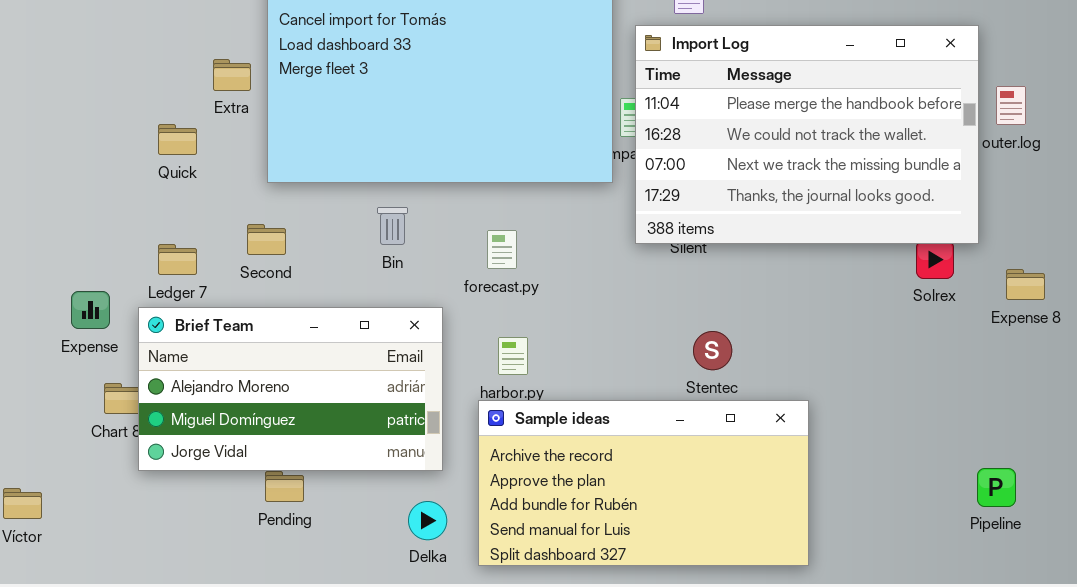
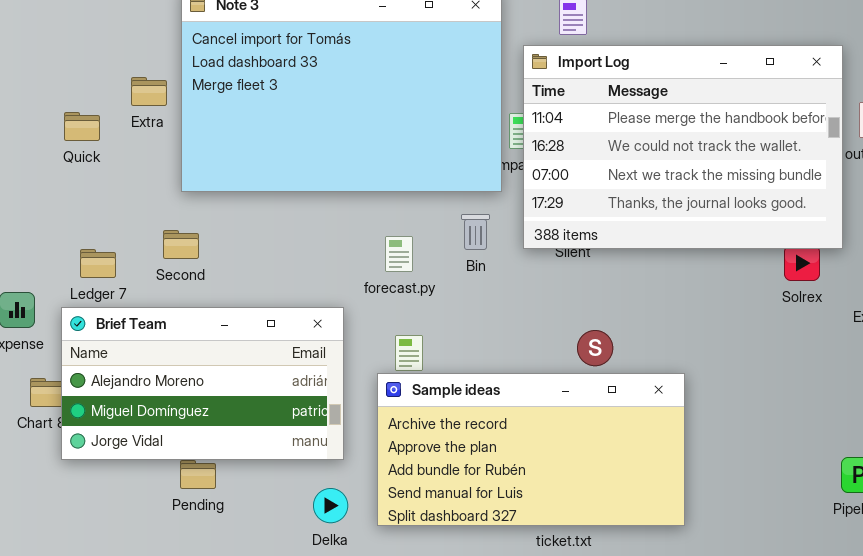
Quick: [158,124,197,155] -> [64,112,100,141], moved
Bin: [377,207,408,245] -> [461,214,490,250], moved
Sample ideas: [478,400,809,566] -> [377,373,685,526], moved

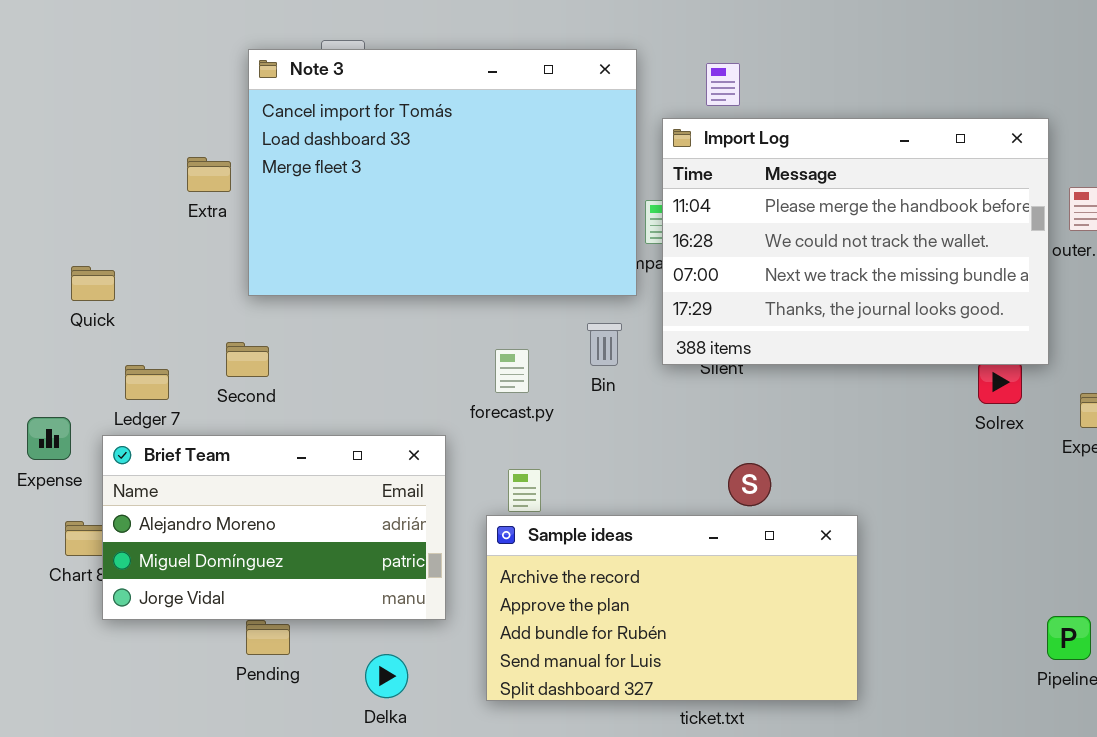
Quick: [64,112,100,141] -> [71,266,115,301], moved
Delka: [313,488,348,523] -> [365,654,408,698], moved

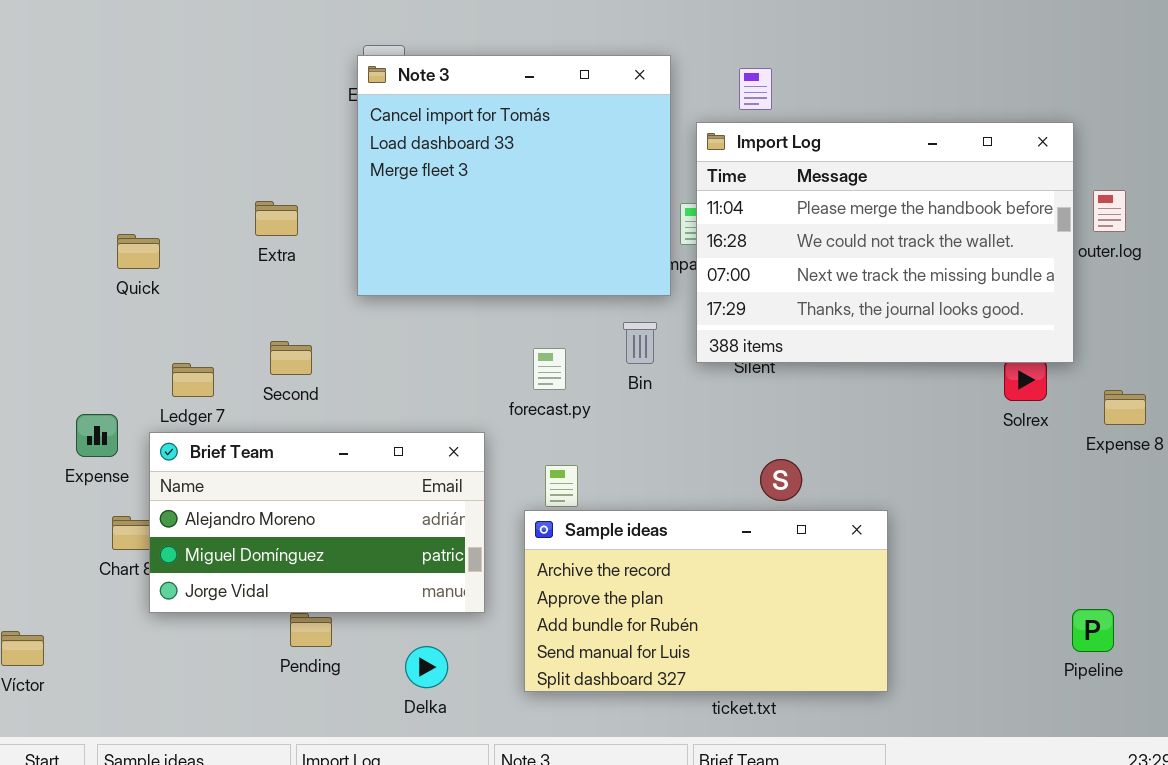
Note 3: [248,49,637,296] -> [357,55,671,296], resized
Extra: [187,157,231,192] -> [255,201,298,236], moved
Quick: [71,266,115,301] -> [117,234,160,269], moved

